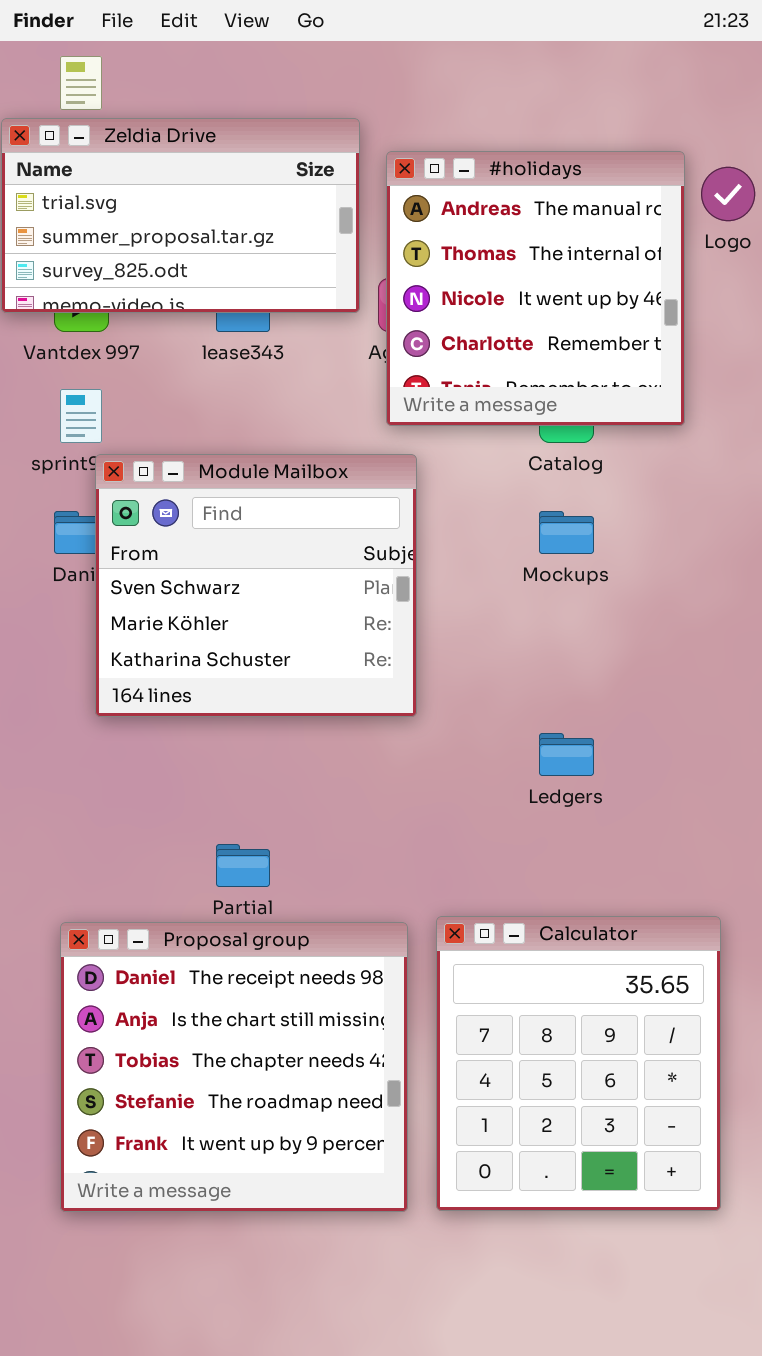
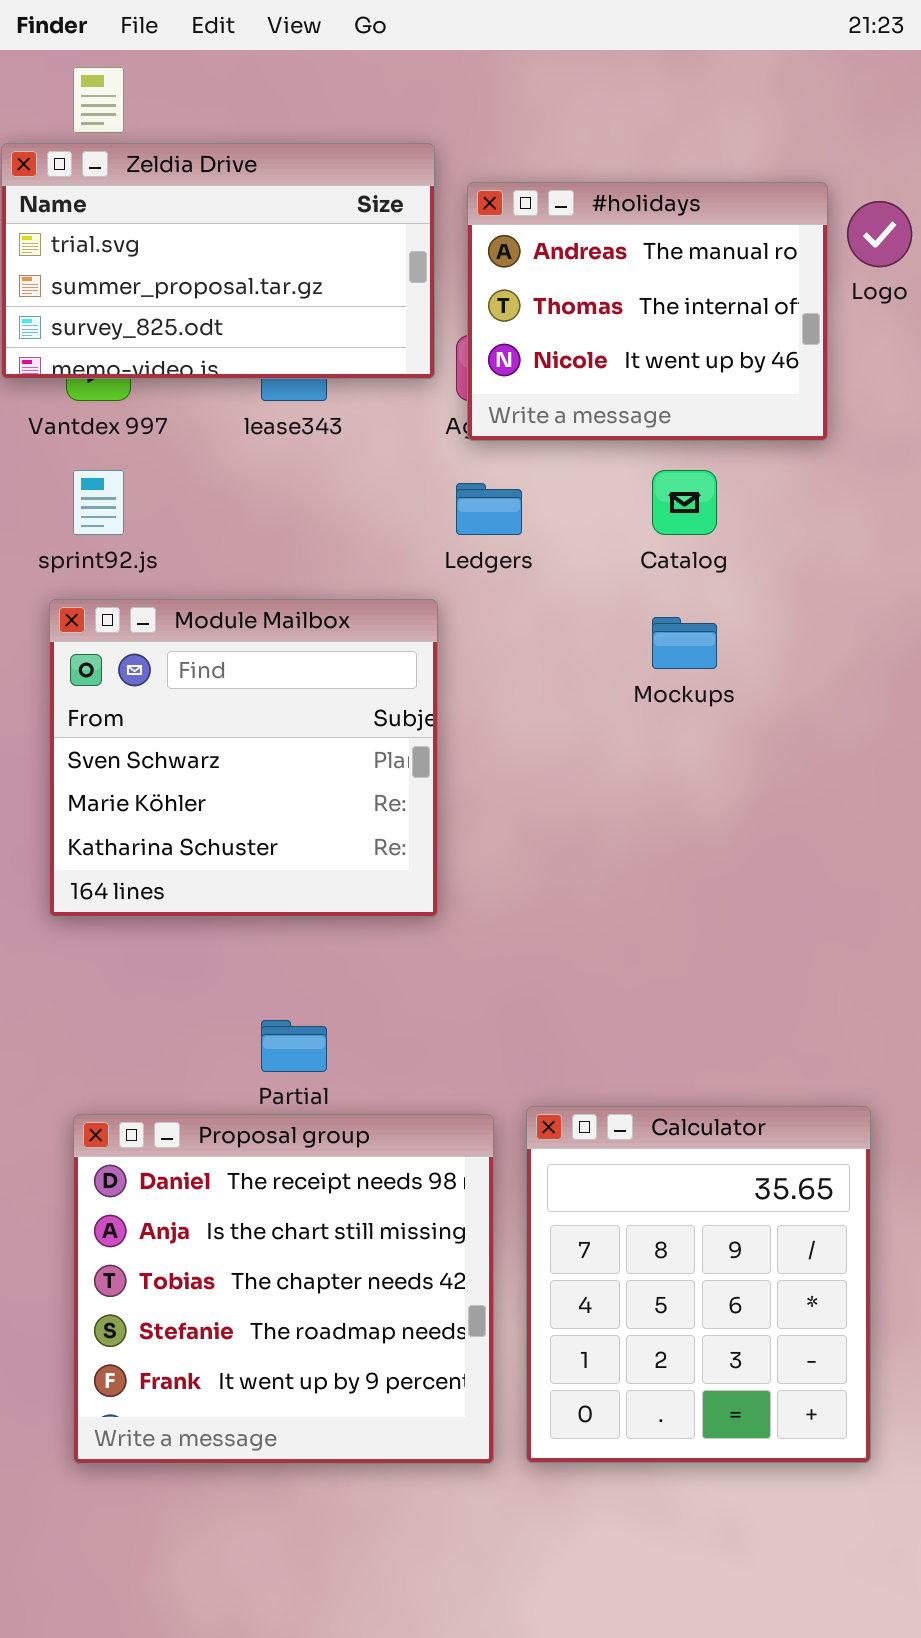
#holidays: [386,151,685,426] -> [467,182,828,441], resized
Module Mailbox: [95,454,417,717] -> [49,599,438,917], moved
Ledgers: [539,733,594,776] -> [456,483,522,535], moved

